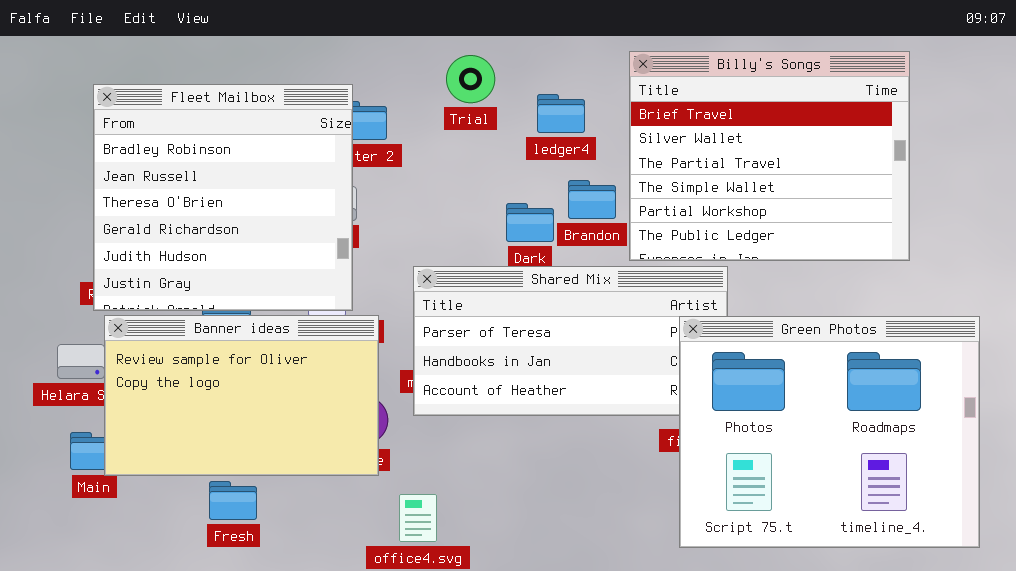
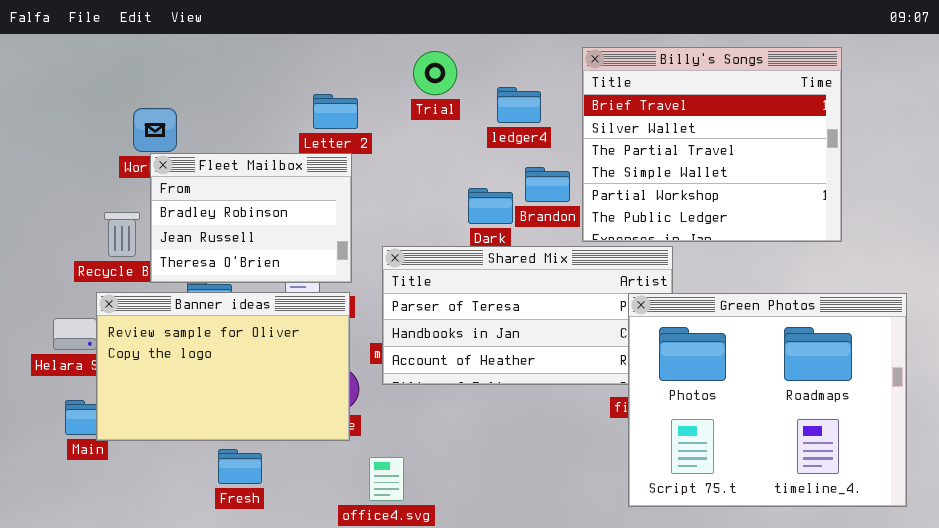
Fleet Mailbox: [93,84,353,311] -> [150,153,352,283], moved, resized
Fresh: [209,481,257,520] -> [218,449,262,484], moved

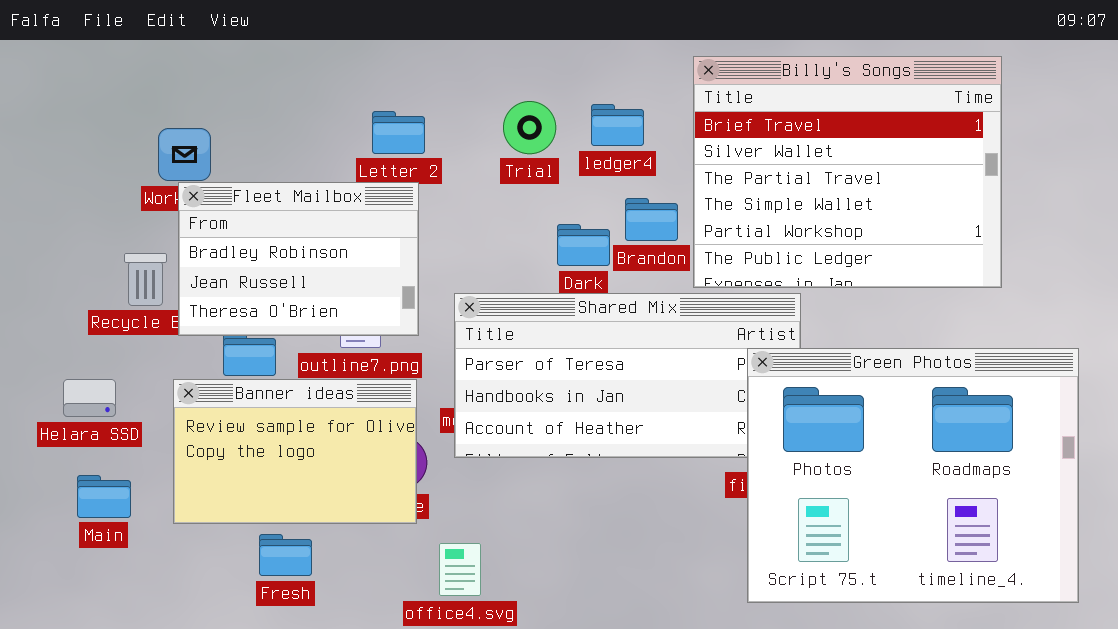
Trial: [413,51,457,95] -> [503,101,556,154], moved
Banner ideas: [96,292,350,441] -> [173,379,417,524], resized

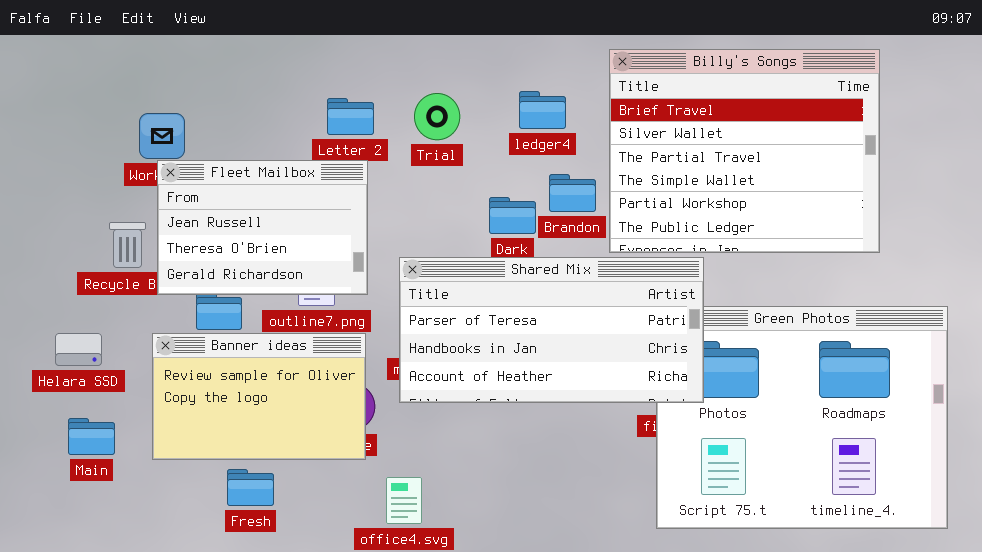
Trial: [503,101,556,154] -> [414,93,460,140], moved
Fleet Mailbox: [178,182,419,336] -> [157,160,368,295], scrolled down 1 row
Shared Mix: [454,293,801,458] -> [399,257,704,403], raised

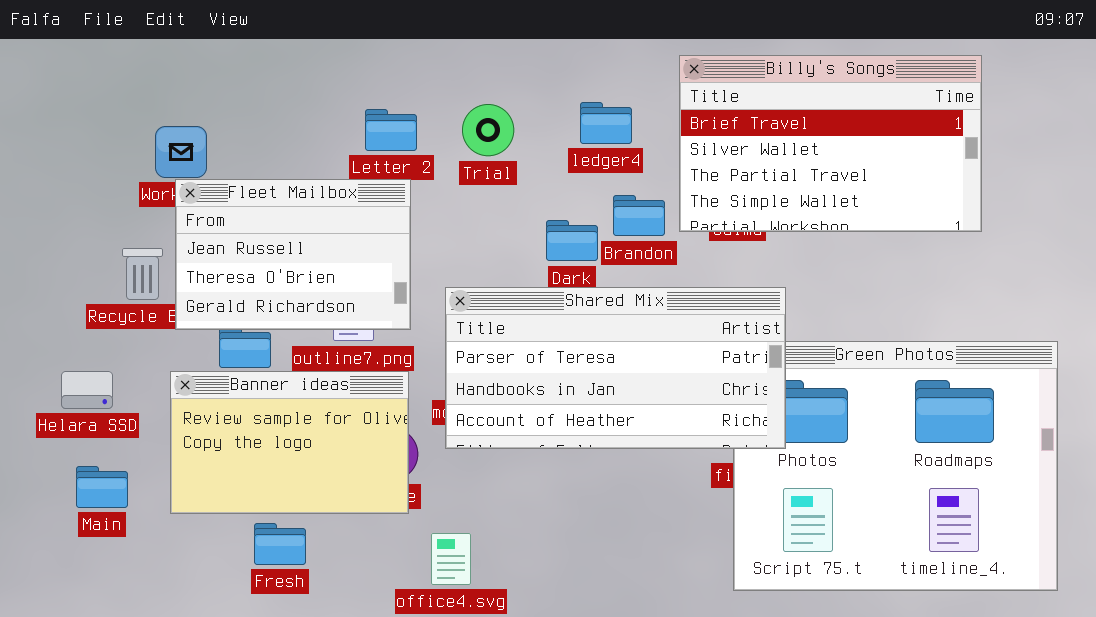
Billy's Songs: [609,49,880,253] -> [679,55,982,232], resized

